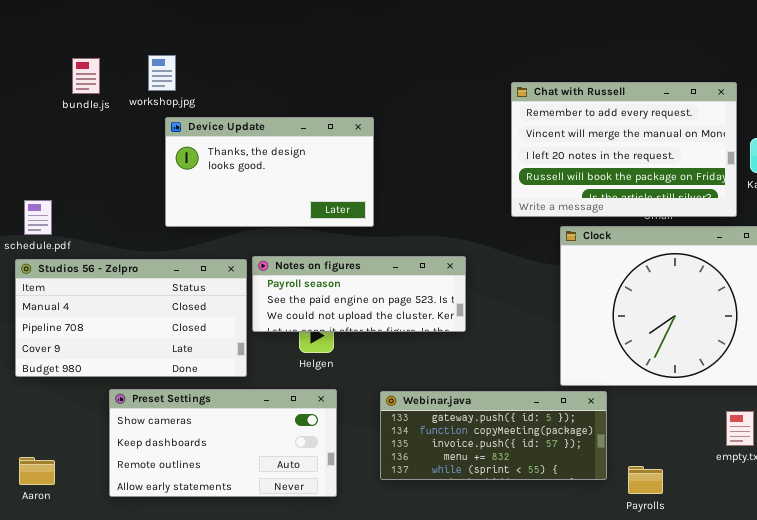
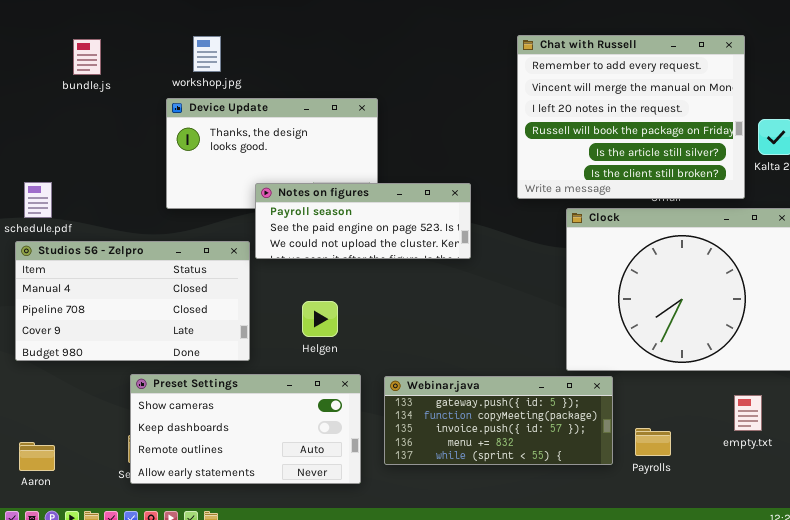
workshop.jpg: [148,55,176,91] -> [193,36,221,72], moved
Chat with Russell: [511,82,737,217] -> [517,35,745,199], resized
Notes on figures: [252,256,466,332] -> [255,183,471,259], moved
Preset Settings: [109,389,337,497] -> [130,374,361,484], moved
Payrolls: [628,466,663,494] -> [635,428,671,456], moved

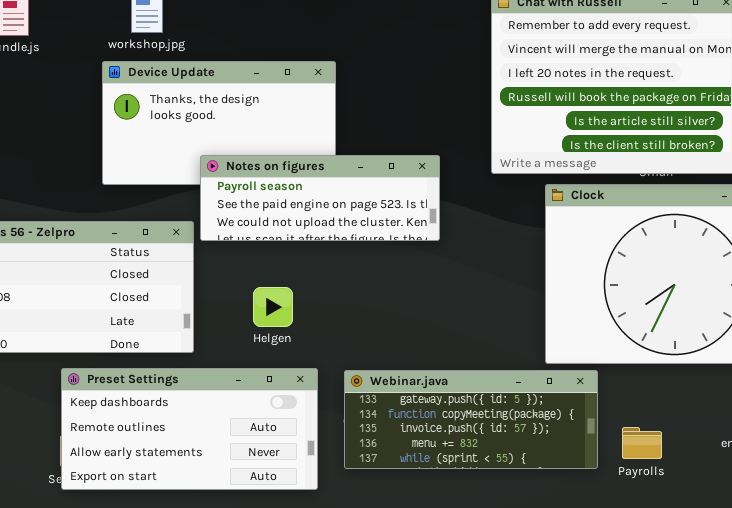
Preset Settings: [130,374,361,484] -> [61,368,318,490], scrolled down 1 row

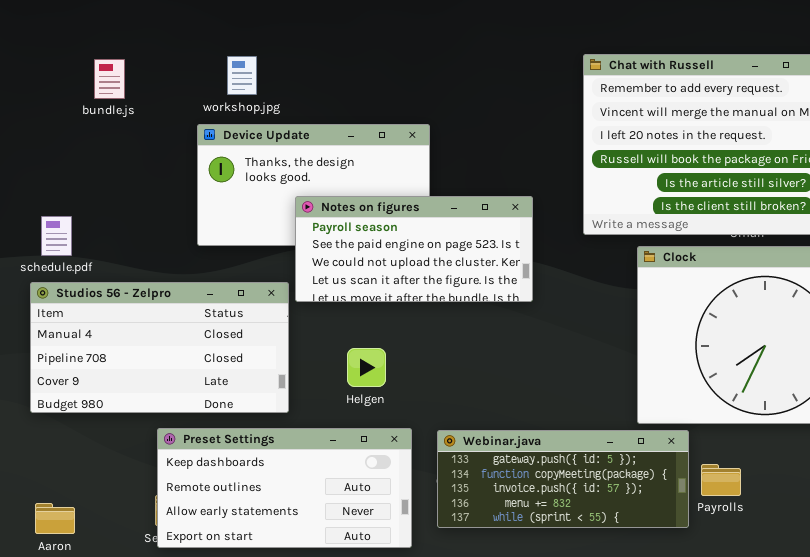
Notes on figures: [200,155,440,241] -> [295,196,533,302], resized
Payrolls: [622,427,662,459] -> [701,464,741,496], moved

